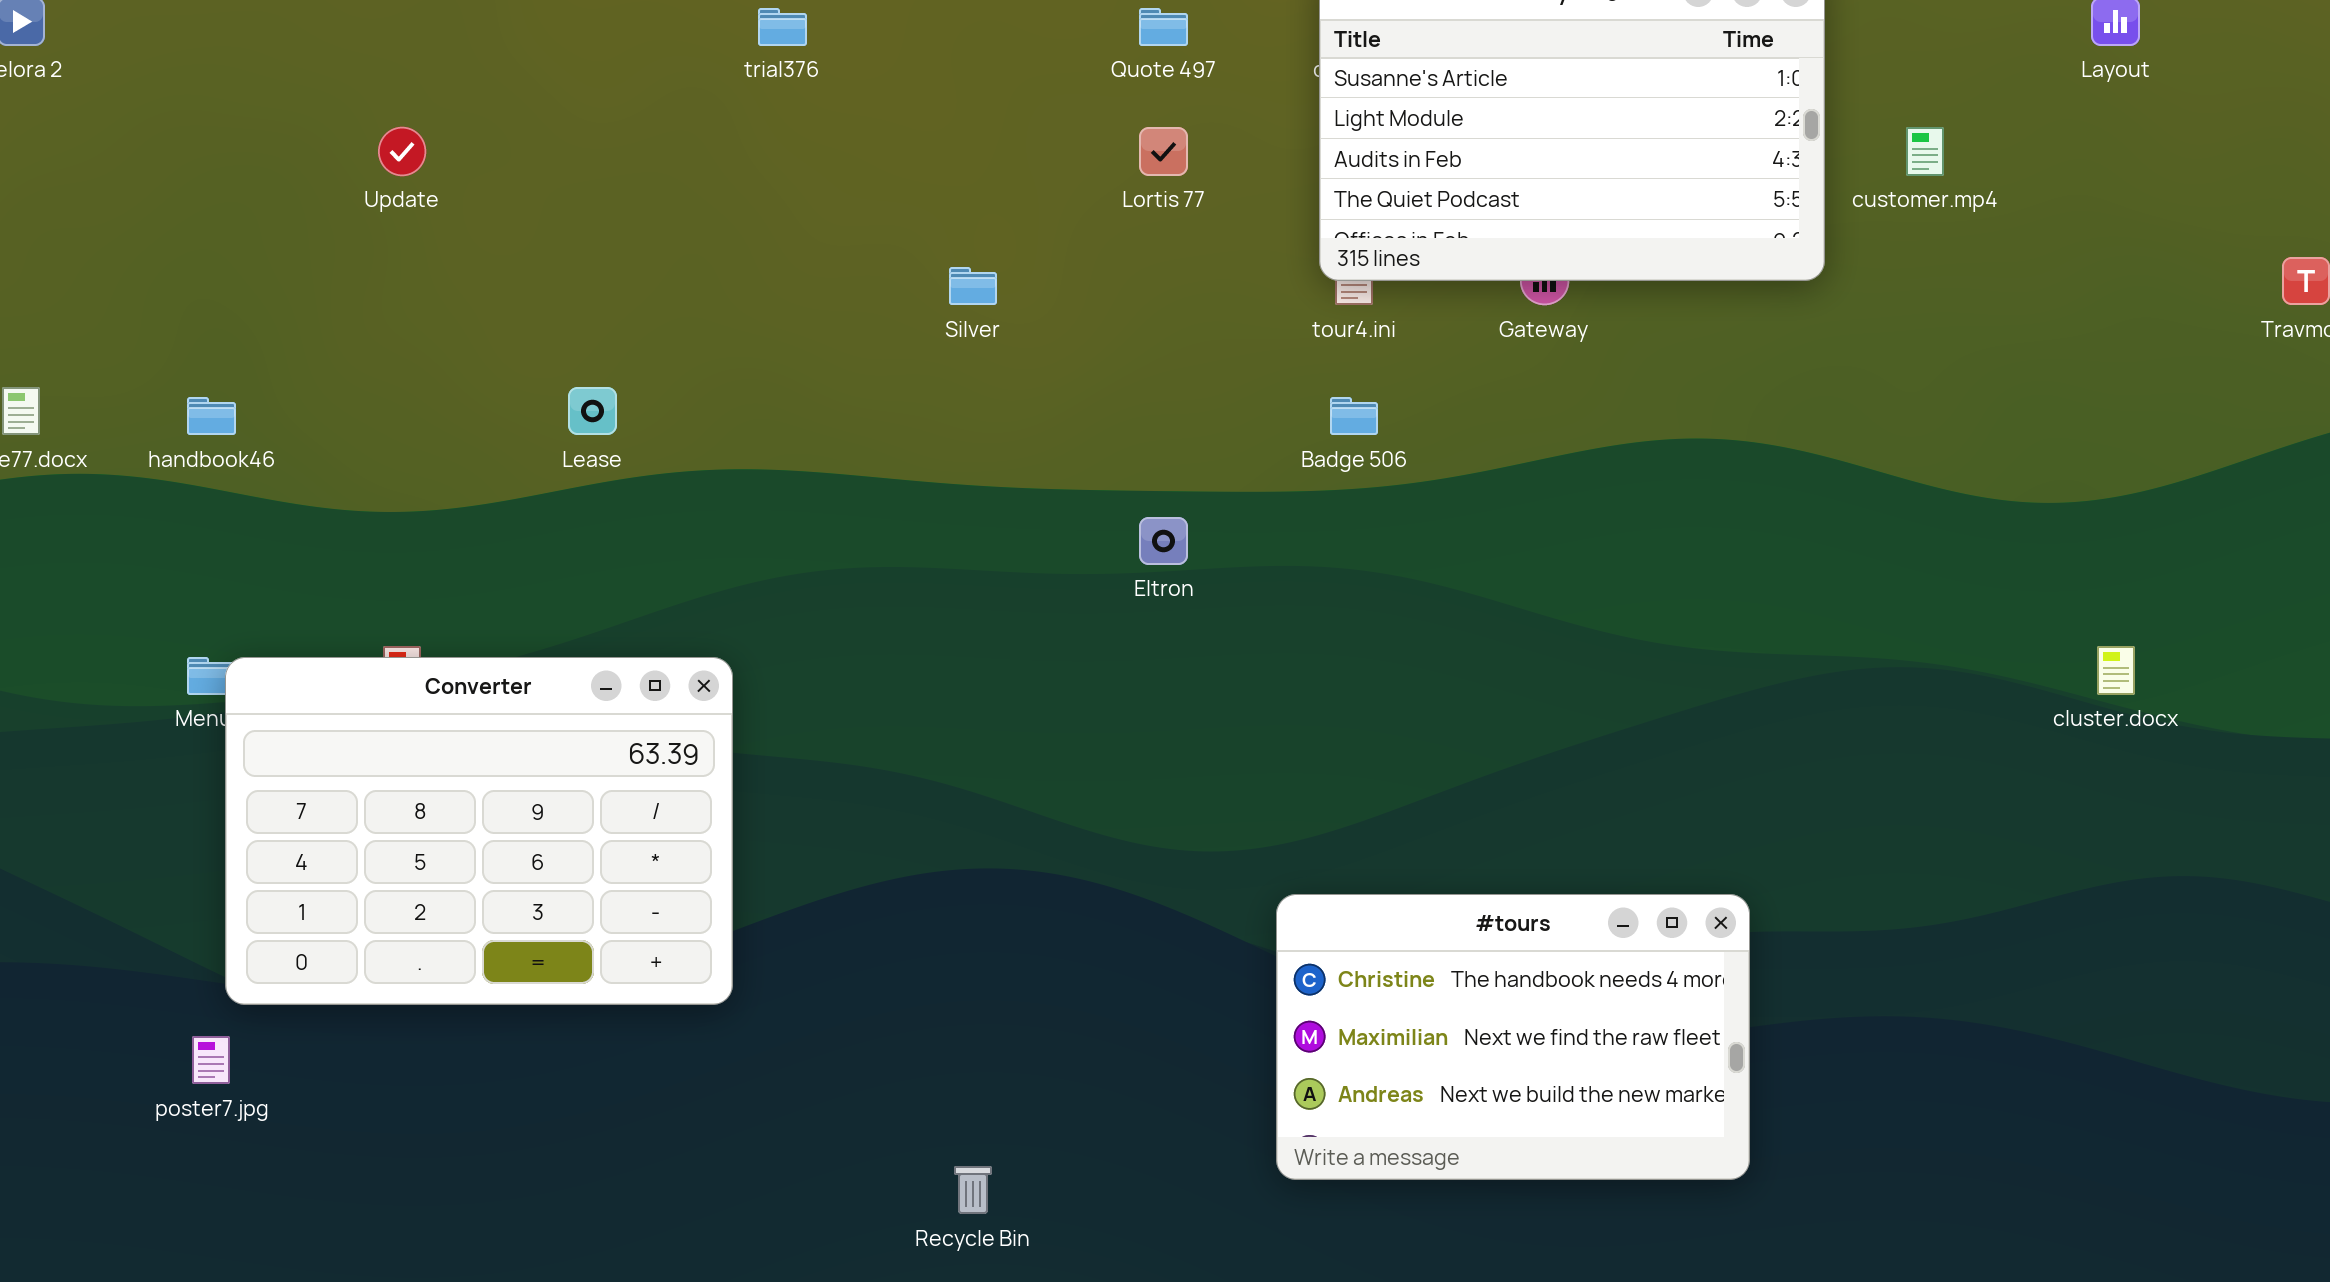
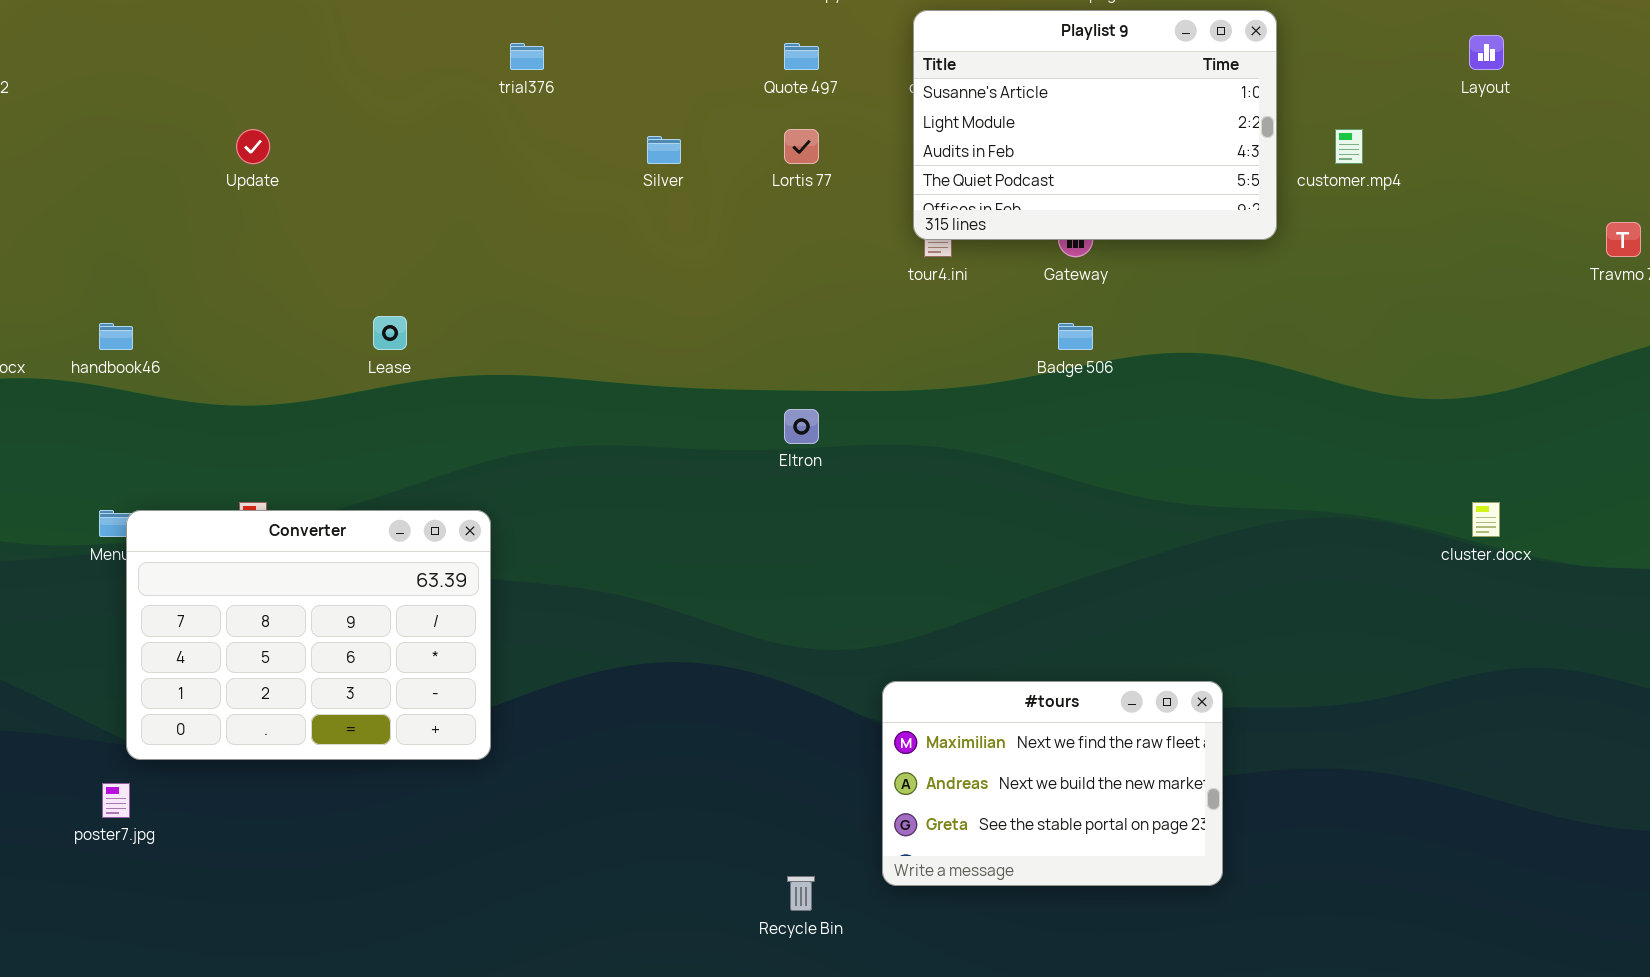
Silver: [949,267,997,305] -> [647,136,681,164], moved
Badge 506: [1330,397,1378,435] -> [1058,323,1093,350], moved
#tours: [1276,894,1750,1180] -> [882,681,1223,886], scrolled down 1 row
Recycle Bin: [954,1166,992,1214] -> [787,876,815,911], moved

